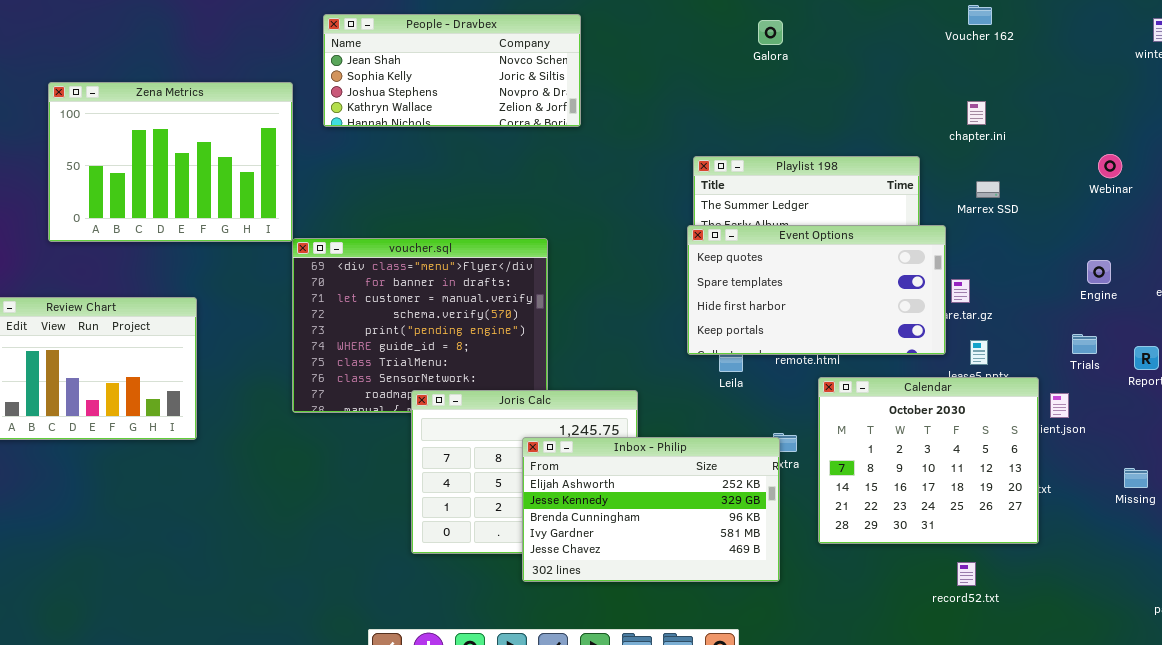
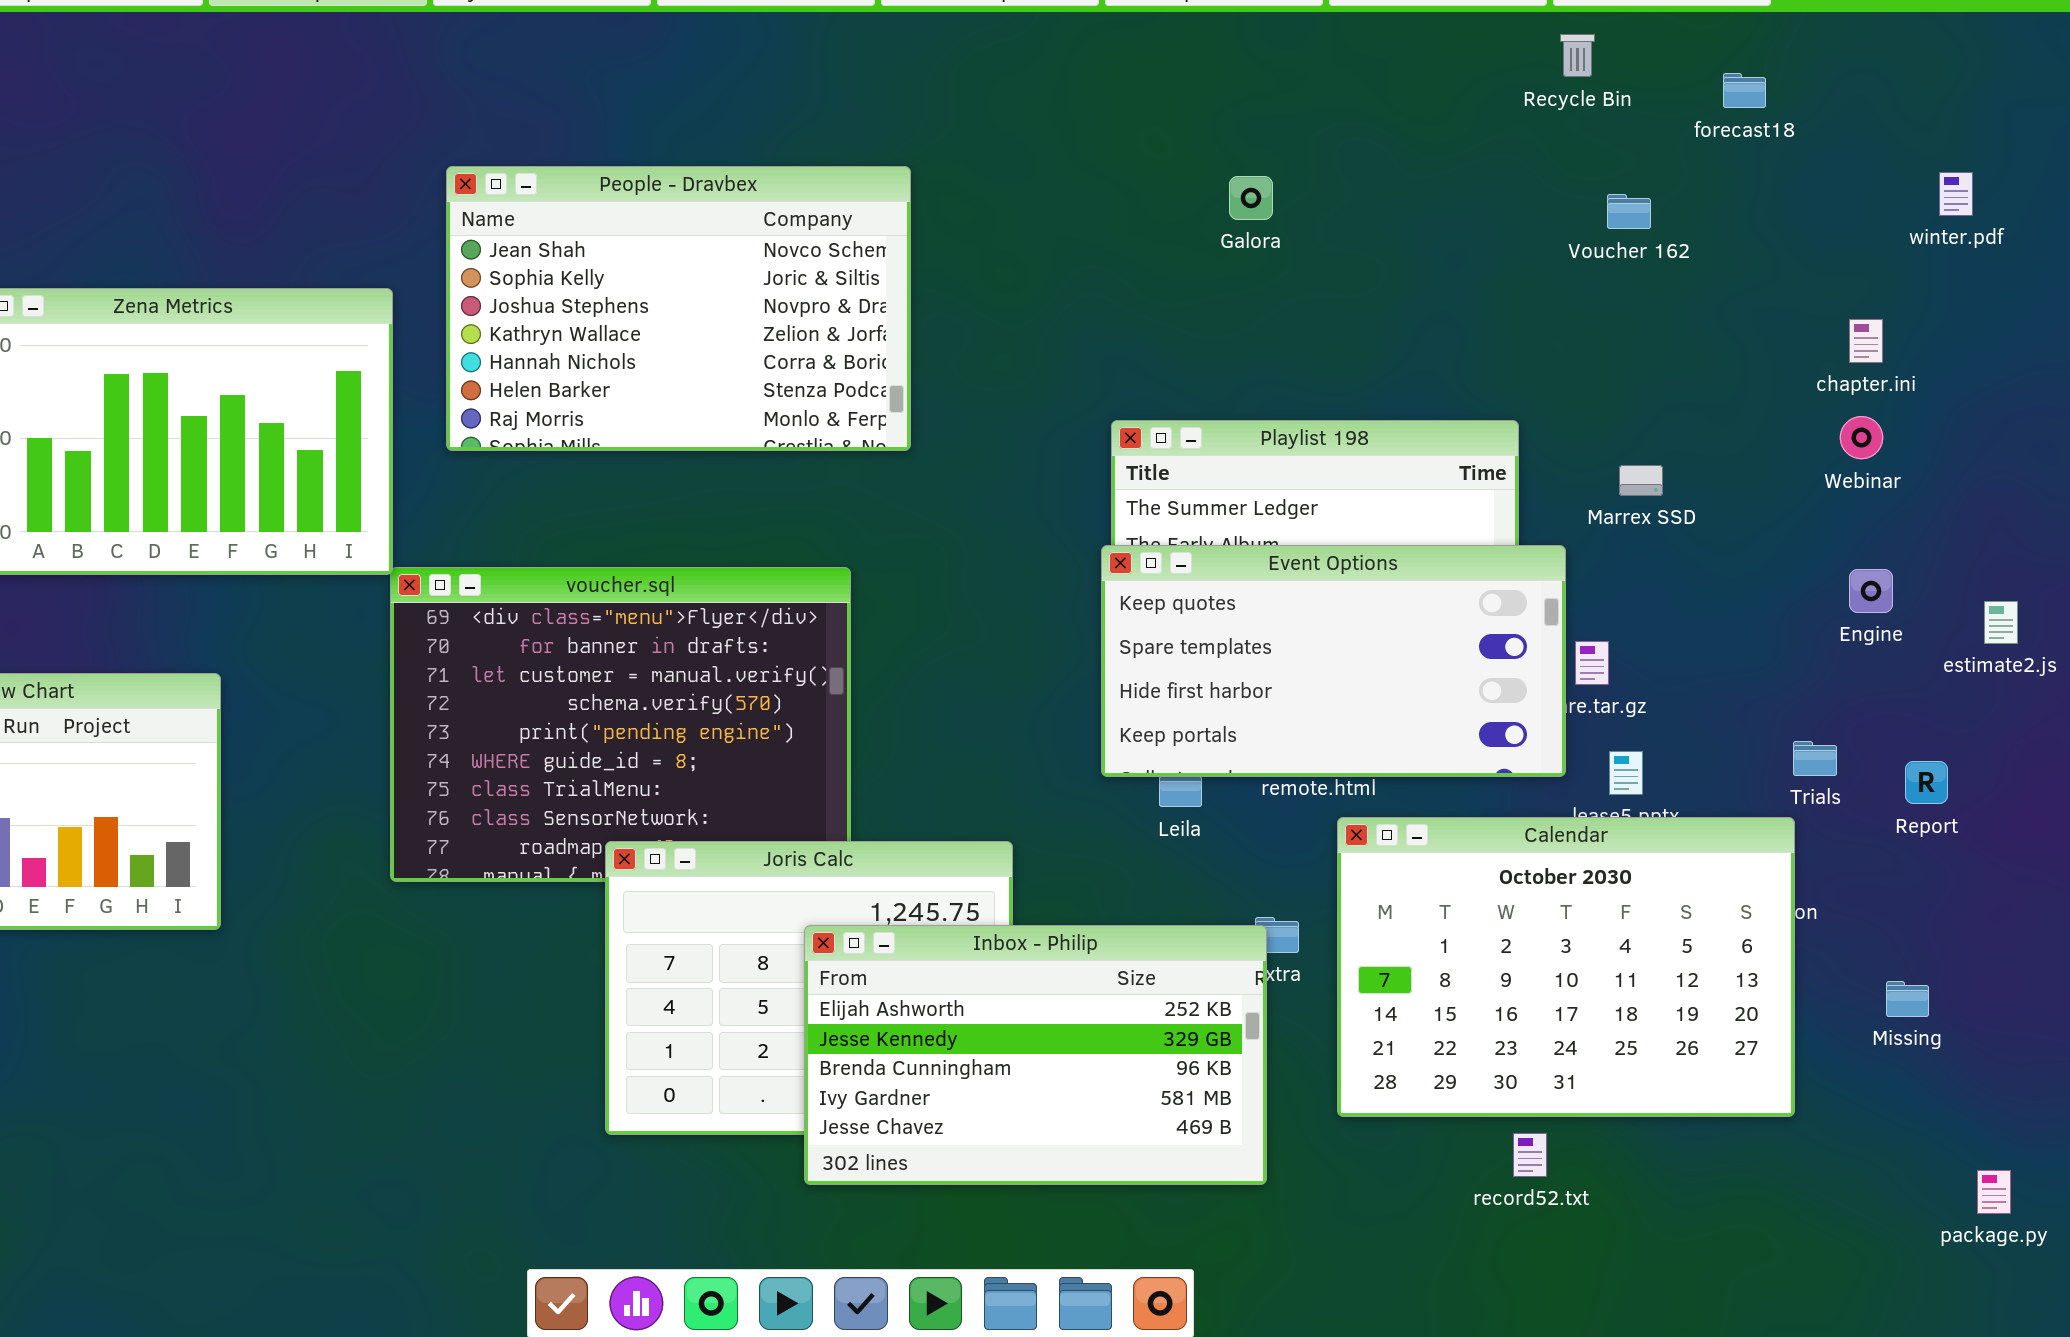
Voucher 162: [968,5,992,25] -> [1607,194,1651,229], moved
People - Dravbex: [323,14,581,127] -> [446,166,911,451], resized
chapter.ini: [967,101,986,125] -> [1849,319,1883,363], moved
Engine: [1087,260,1111,284] -> [1849,569,1893,613], moved
Calendar: [818,377,1039,544] -> [1337,817,1795,1117], resized
record52.txt: [957,562,976,586] -> [1513,1133,1547,1177], moved

